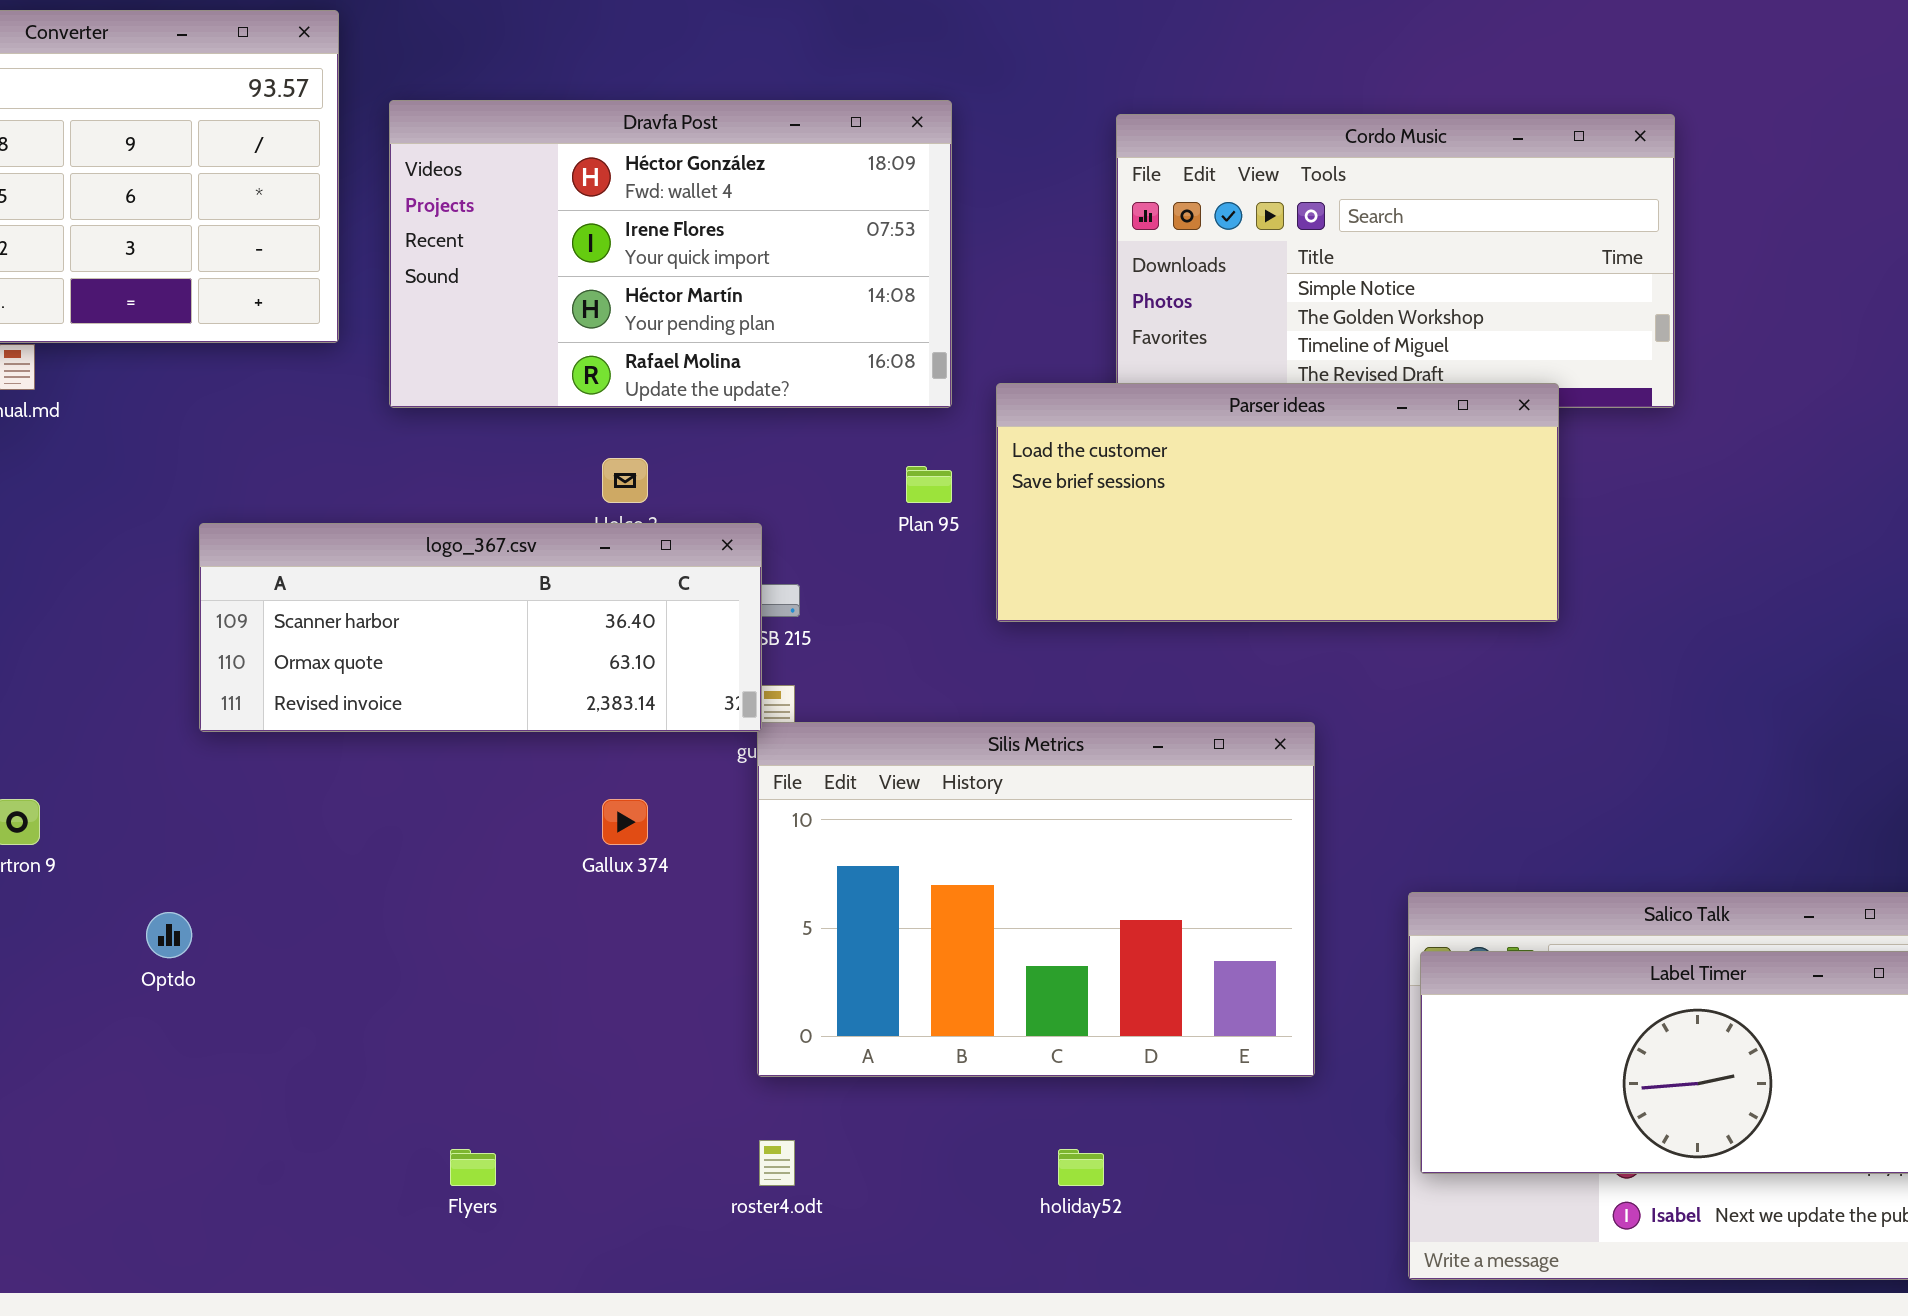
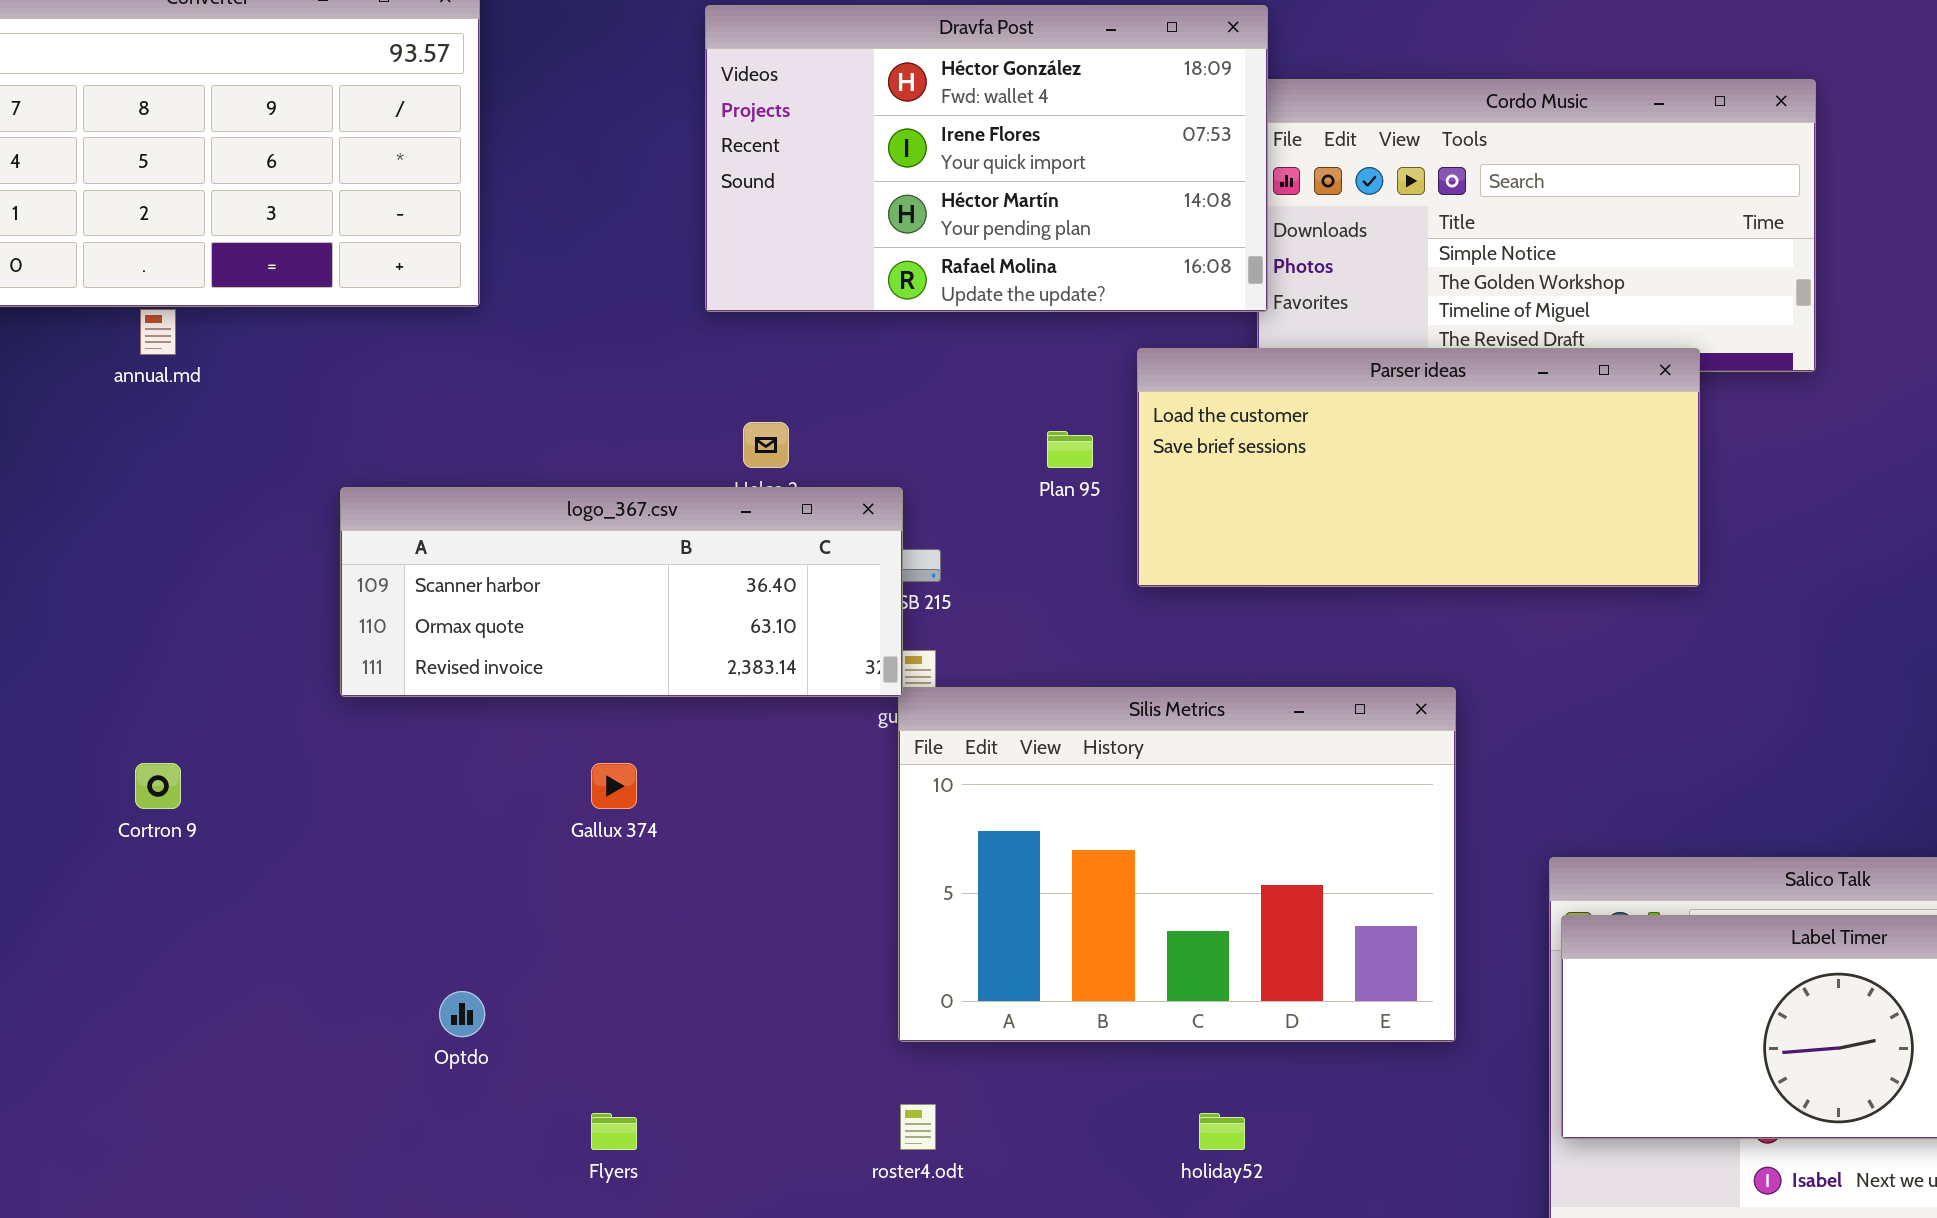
Dravfa Post: [389,100,952,408] -> [705,5,1268,312], moved
Gallux 374: [602,799,648,845] -> [591,763,637,809], moved
Optdo: [146,912,192,958] -> [439,991,485,1037], moved

